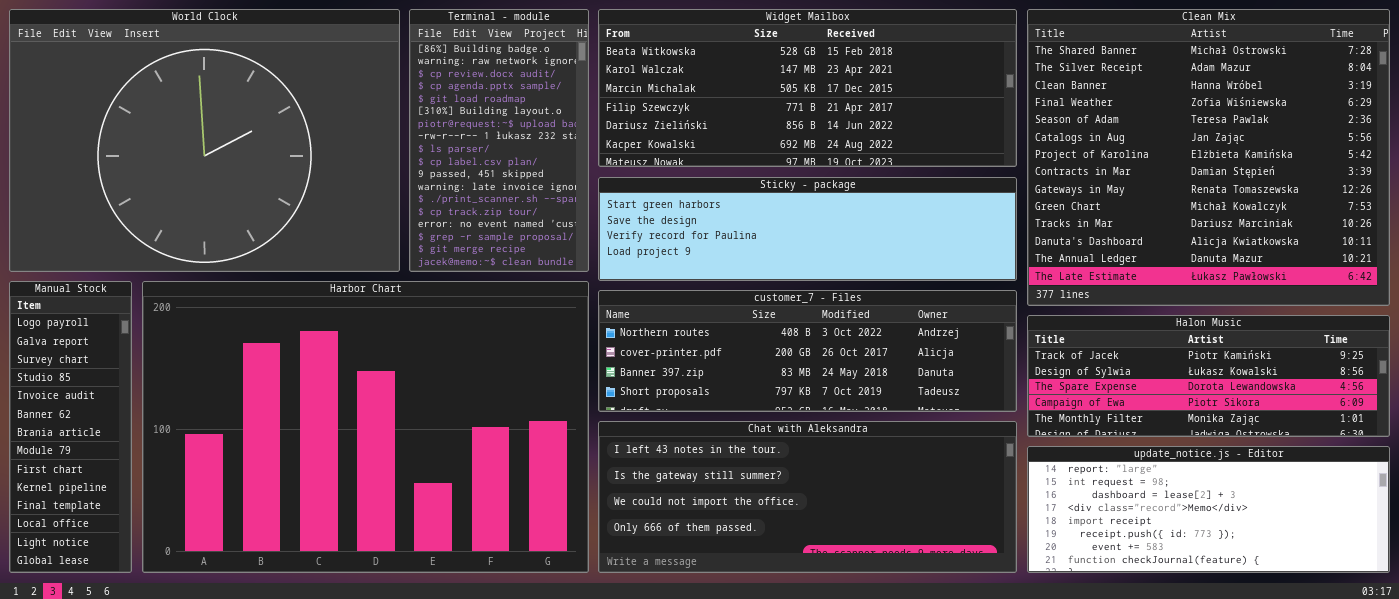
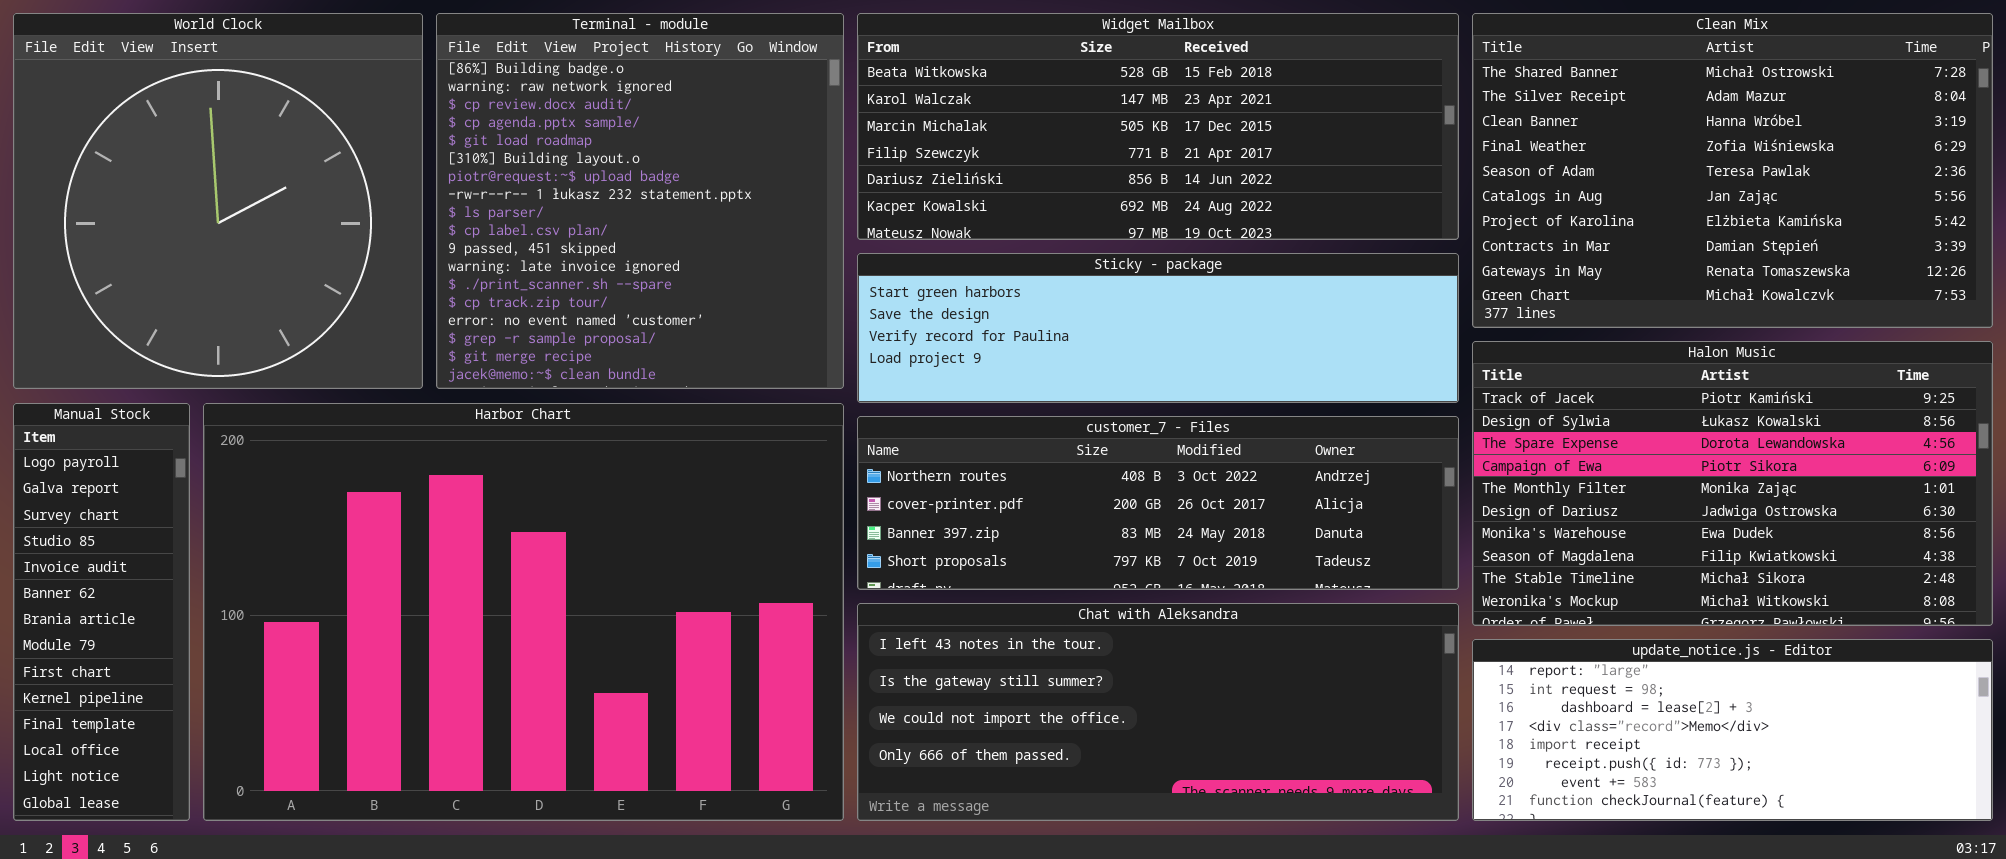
World Clock: [9,9,400,272] -> [13,13,423,389], resized
Terminal - module: [409,9,589,272] -> [436,13,844,389], resized
Clean Mix: [1027,9,1390,306] -> [1472,13,1993,328], resized
Halon Music: [1027,315,1390,437] -> [1472,341,1993,626], resized

